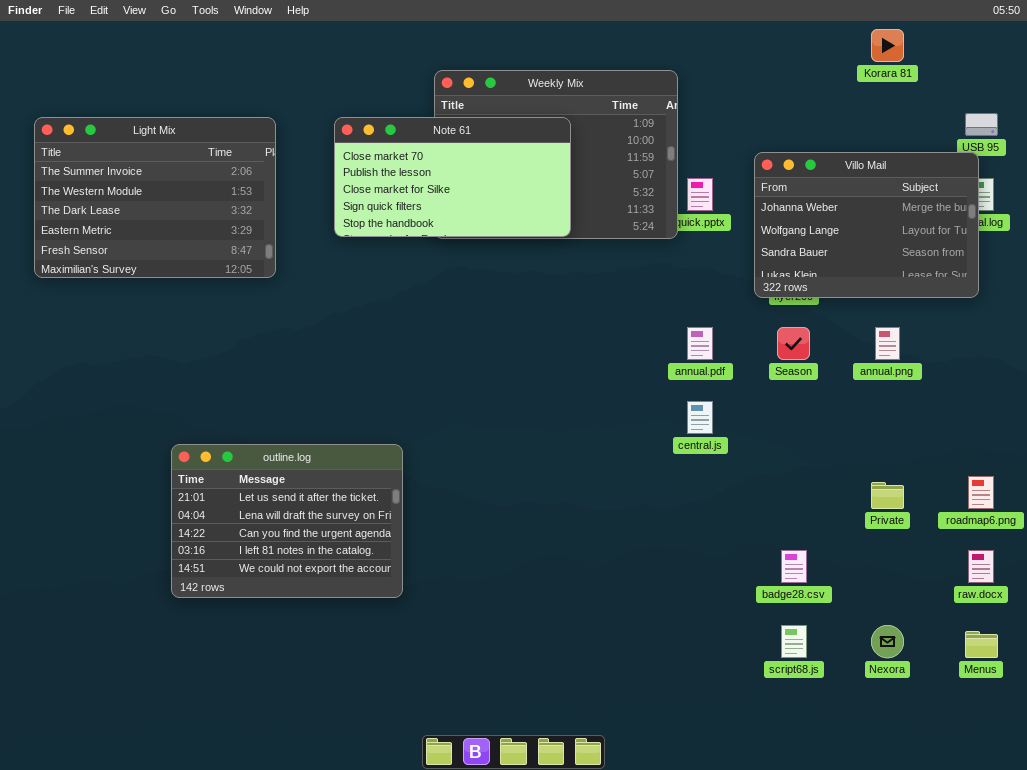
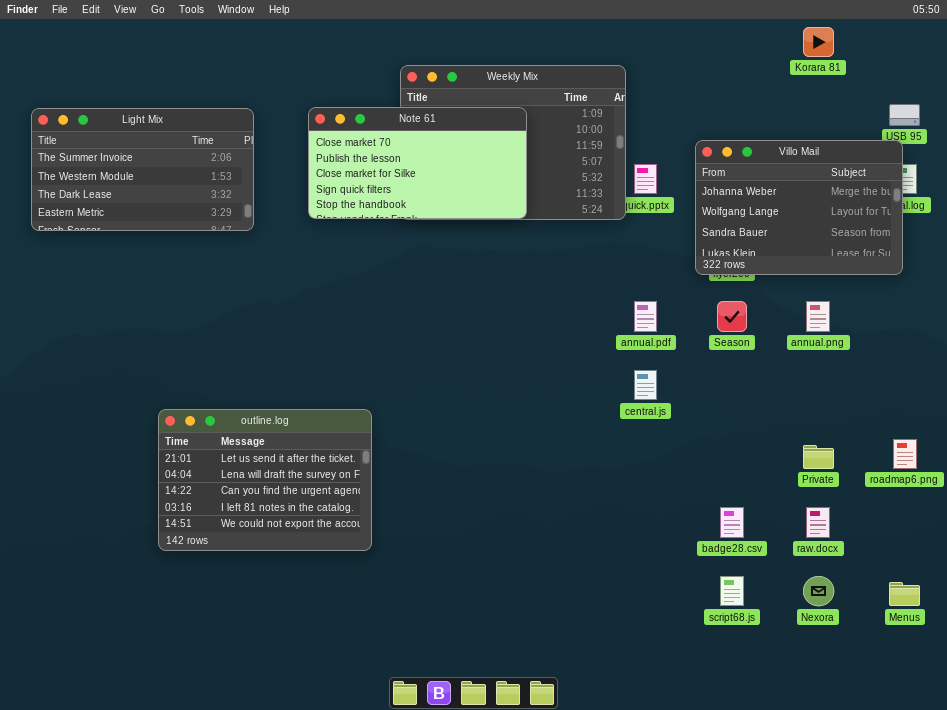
Light Mix: [34,117,276,278] -> [31,108,254,231], resized
raw.docx: [968,550,994,583] -> [806,507,830,538], moved

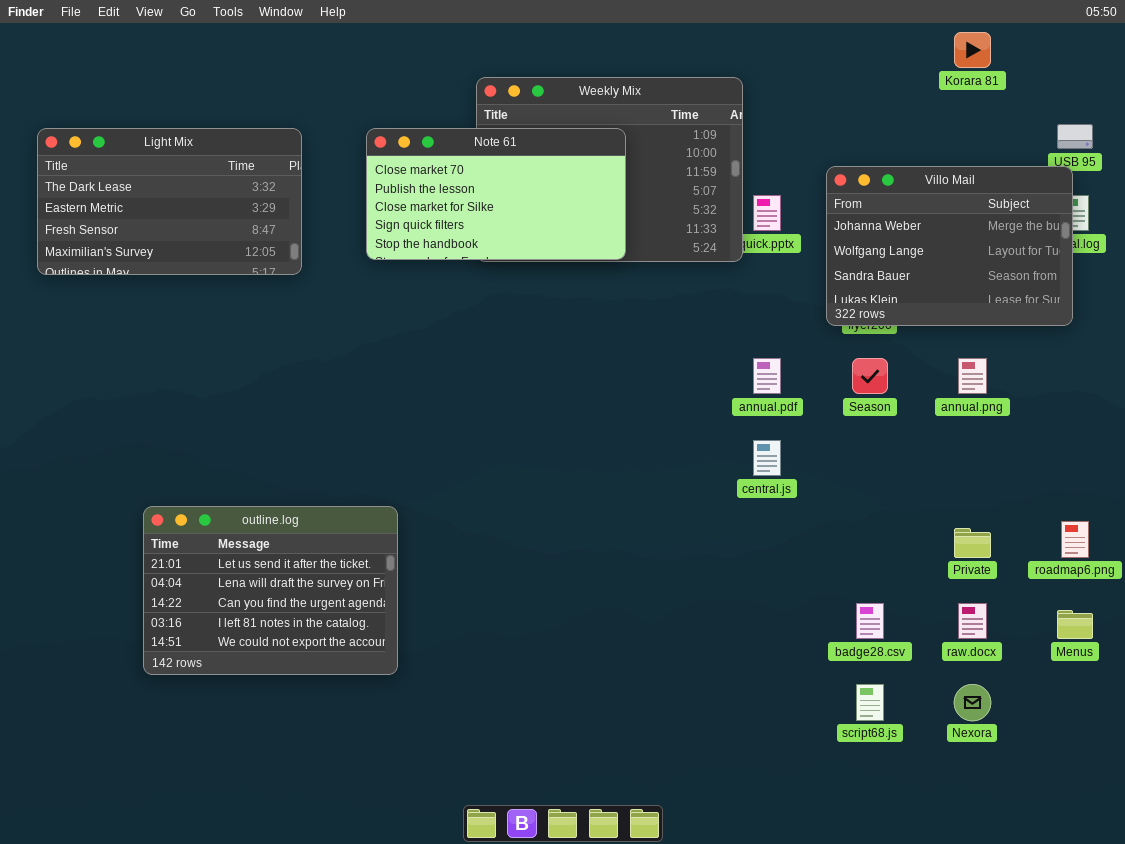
Light Mix: [31,108,254,231] -> [37,128,302,275], scrolled down 2 rows
outline.log: [158,409,372,551] -> [143,506,398,675], moved
Menus: [889,582,920,606] -> [1057,610,1093,639], moved

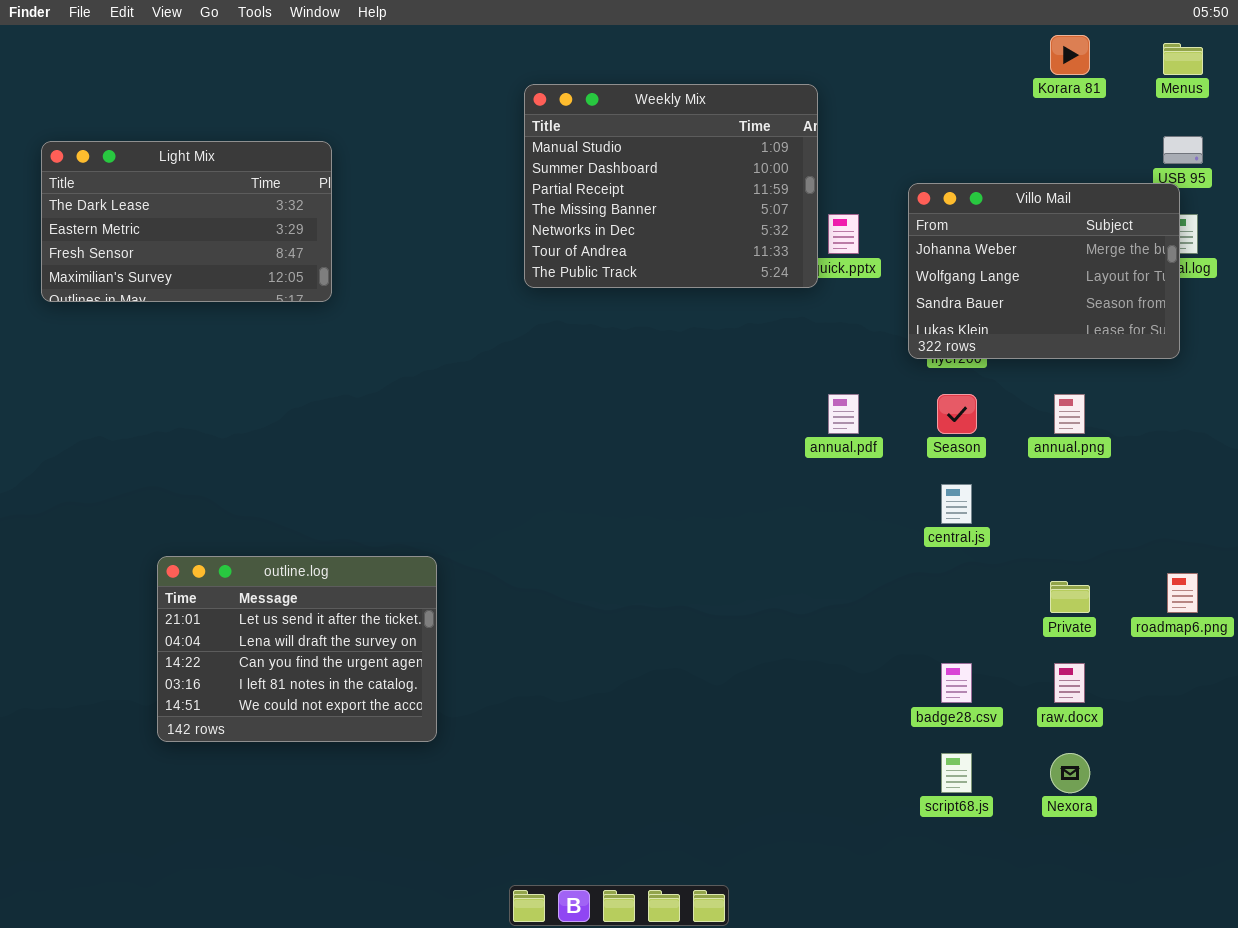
Note 61: [366,128,626,260] -> none, closed
central.js: [753,440,781,476] -> [941,484,972,524], moved
Menus: [1057,610,1093,639] -> [1163,43,1203,75], moved

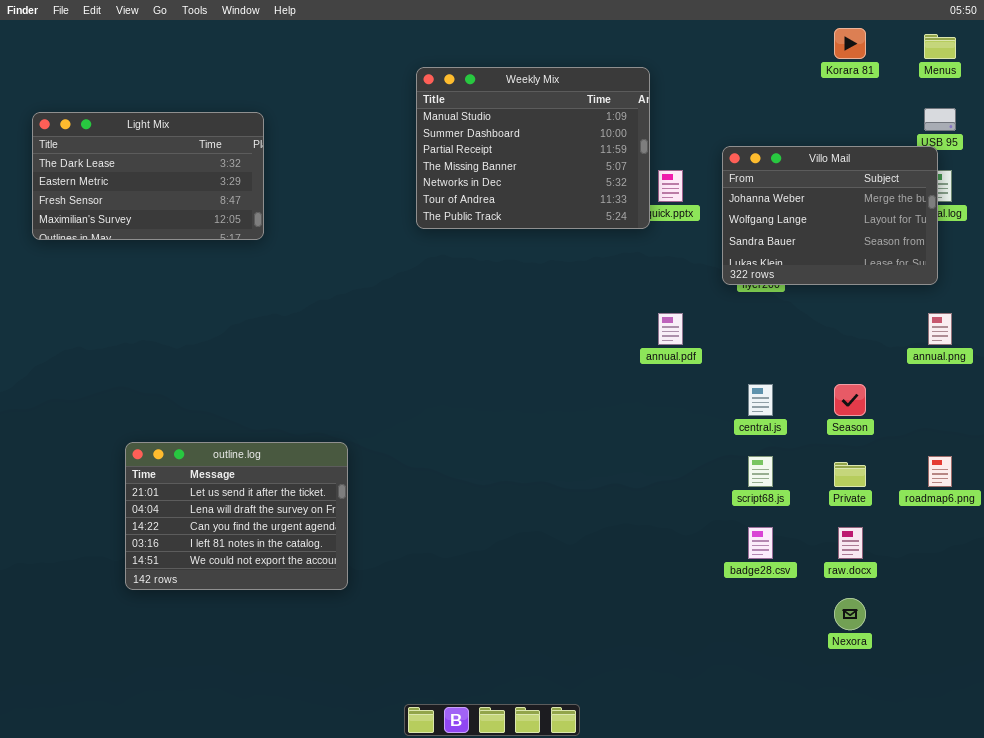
Season: [937,394,977,434] -> [834,384,866,416], moved
annual.png: [1054,394,1085,434] -> [928,313,952,345], moved
script68.js: [941,753,972,793] -> [748,456,773,487], moved

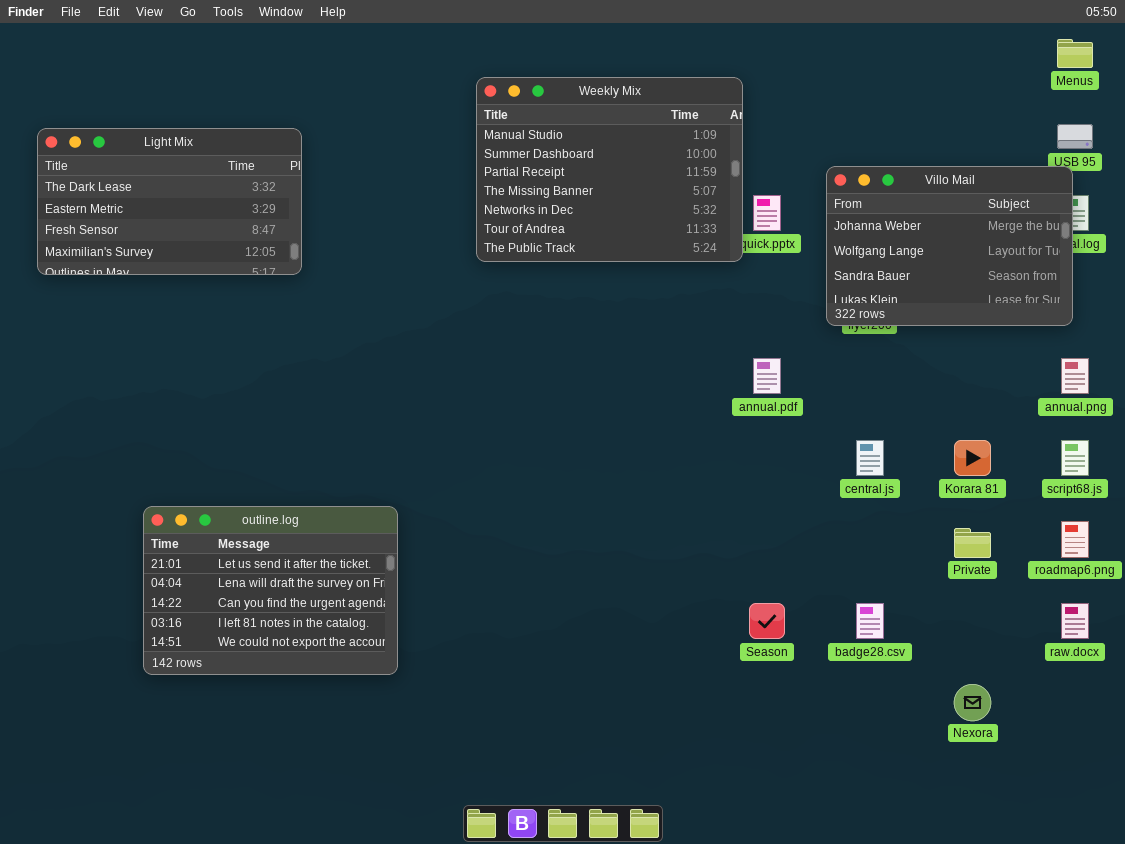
Korara 81: [834,28,866,59] -> [954,440,991,476], moved
Season: [834,384,866,416] -> [749,603,785,639], moved
script68.js: [748,456,773,487] -> [1061,440,1089,476], moved
raw.docx: [838,527,863,559] -> [1061,603,1089,639], moved

